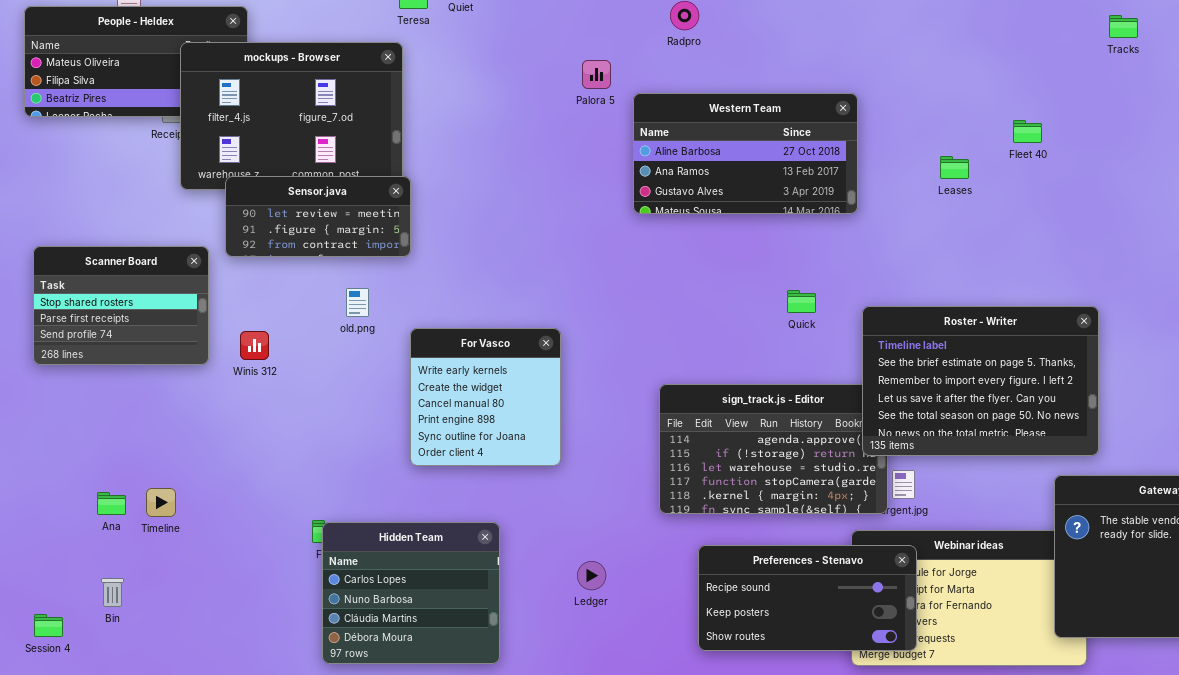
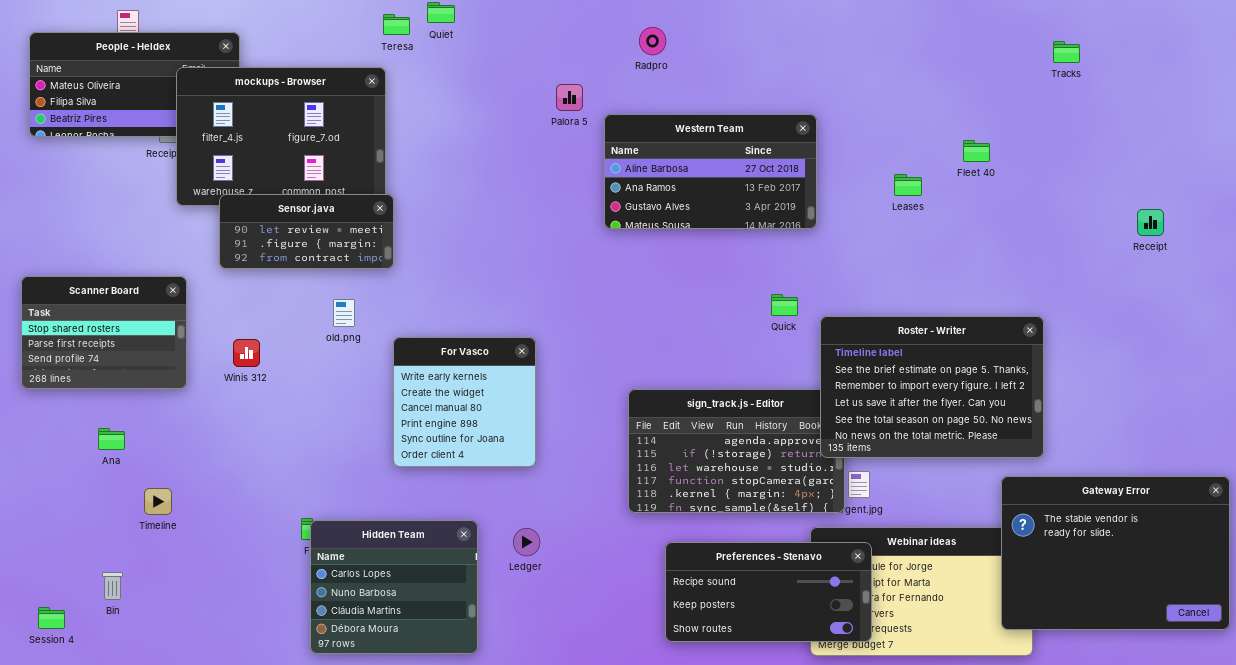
Scanner Board: [33,246,209,365] -> [21,276,187,389], moved
Quick: [787,290,816,313] -> [771,294,798,316], moved
Ana: [97,492,126,515] -> [98,428,125,450], moved
Ledger: [577,561,606,590] -> [513,528,540,556], moved

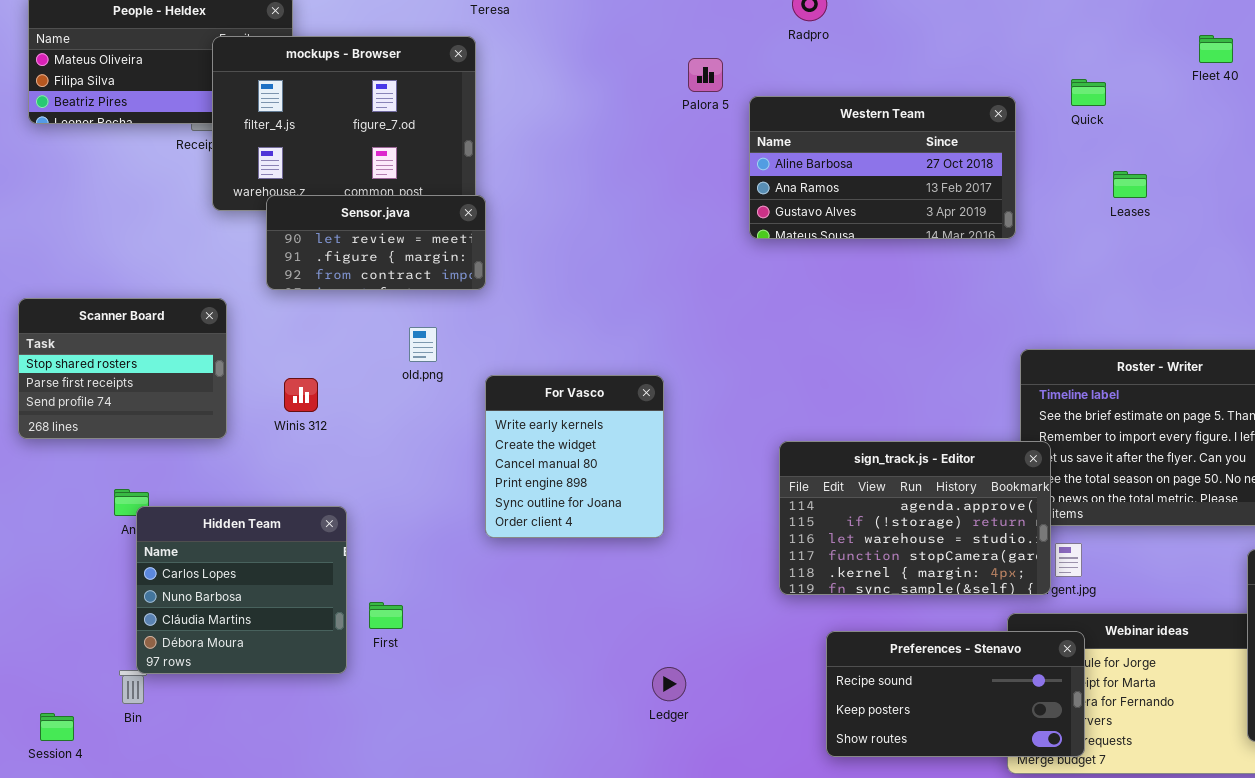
Fleet 40: [963,140,990,162] -> [1199,35,1233,63], moved
Quick: [771,294,798,316] -> [1071,79,1106,106], moved
sign_track.js - Editor: [628,389,845,513] -> [779,441,1051,595], raised
Hidden Team: [310,520,478,654] -> [136,506,347,674], moved
Ledger: [513,528,540,556] -> [652,667,686,701], moved

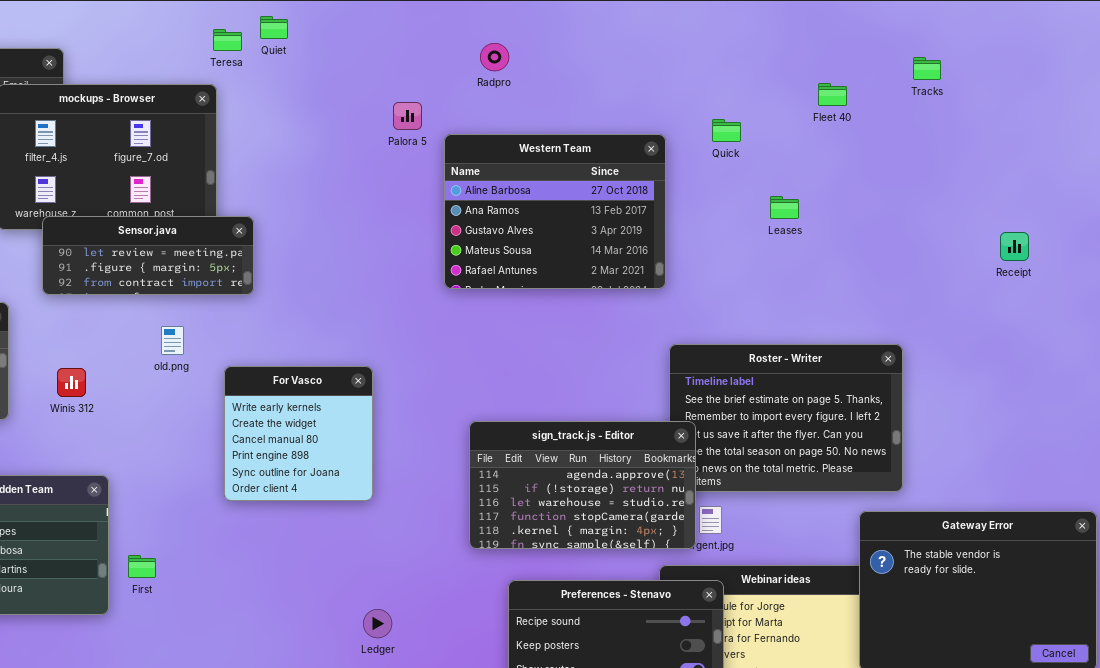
Western Team: [749,96,1016,239] -> [444,134,666,289], resized
Leases: [1113,171,1147,198] -> [770,196,799,219], moved
Sensor.java: [266,195,486,290] -> [42,216,254,295], resized

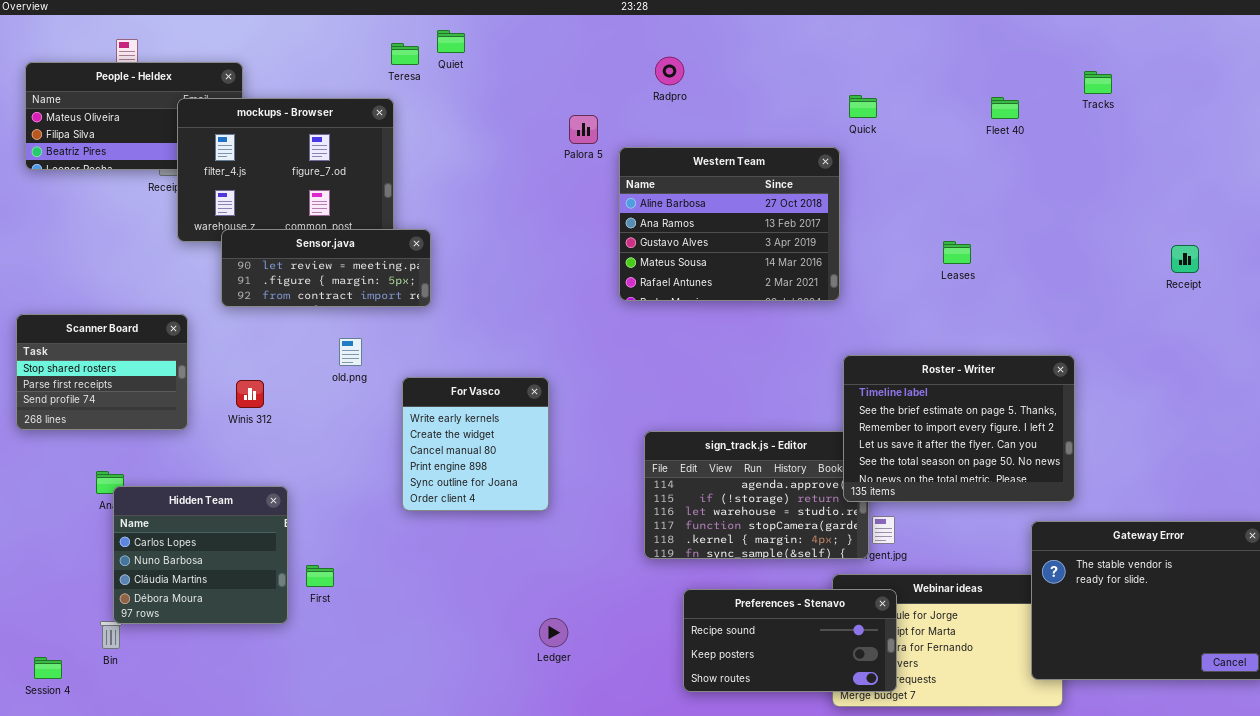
Quick: [712,119,741,142] -> [849,95,877,118], moved
Leases: [770,196,799,219] -> [943,241,971,264], moved
Roster - Writer: [669,344,903,492] -> [843,355,1075,502], raised

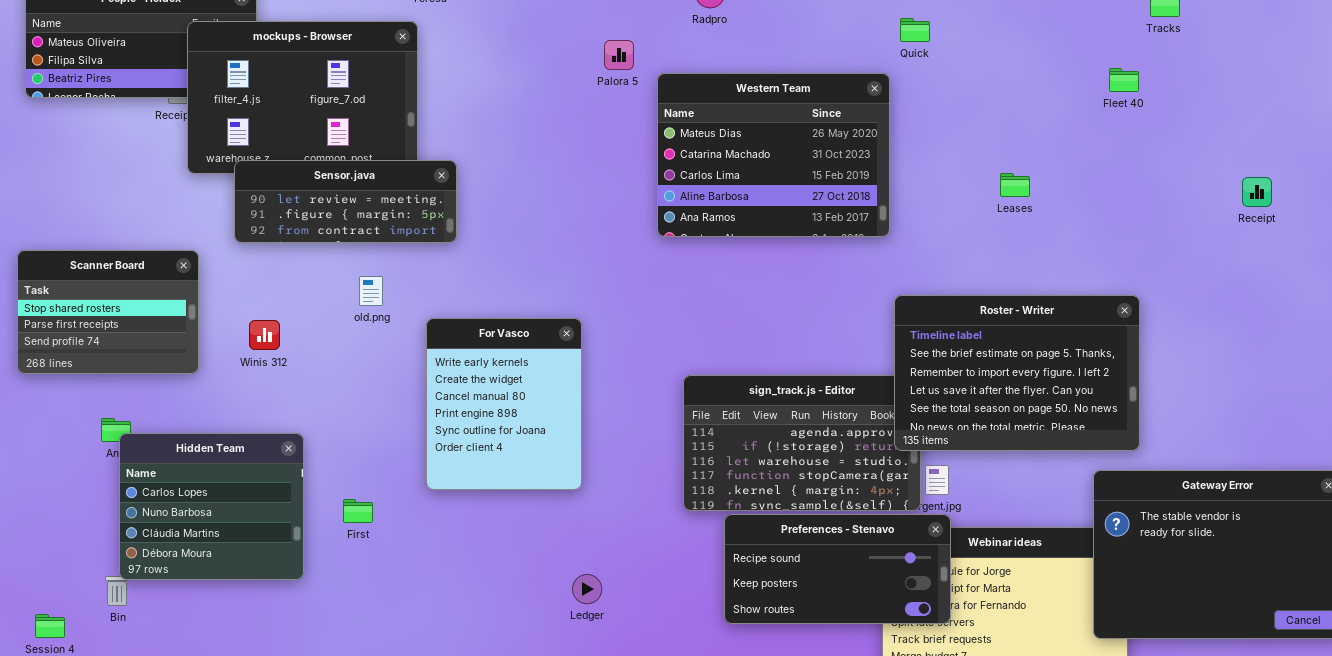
Fleet 40: [991,97,1019,119] -> [1109,68,1139,92], moved
Western Team: [619,147,840,301] -> [657,73,890,237], scrolled up 3 rows
For Vasco: [402,377,549,511] -> [426,318,582,490], resized
First: [306,565,334,587] -> [343,499,373,523], moved
Preferences - Stenavo: [683,589,897,692] -> [724,514,951,624], moved

